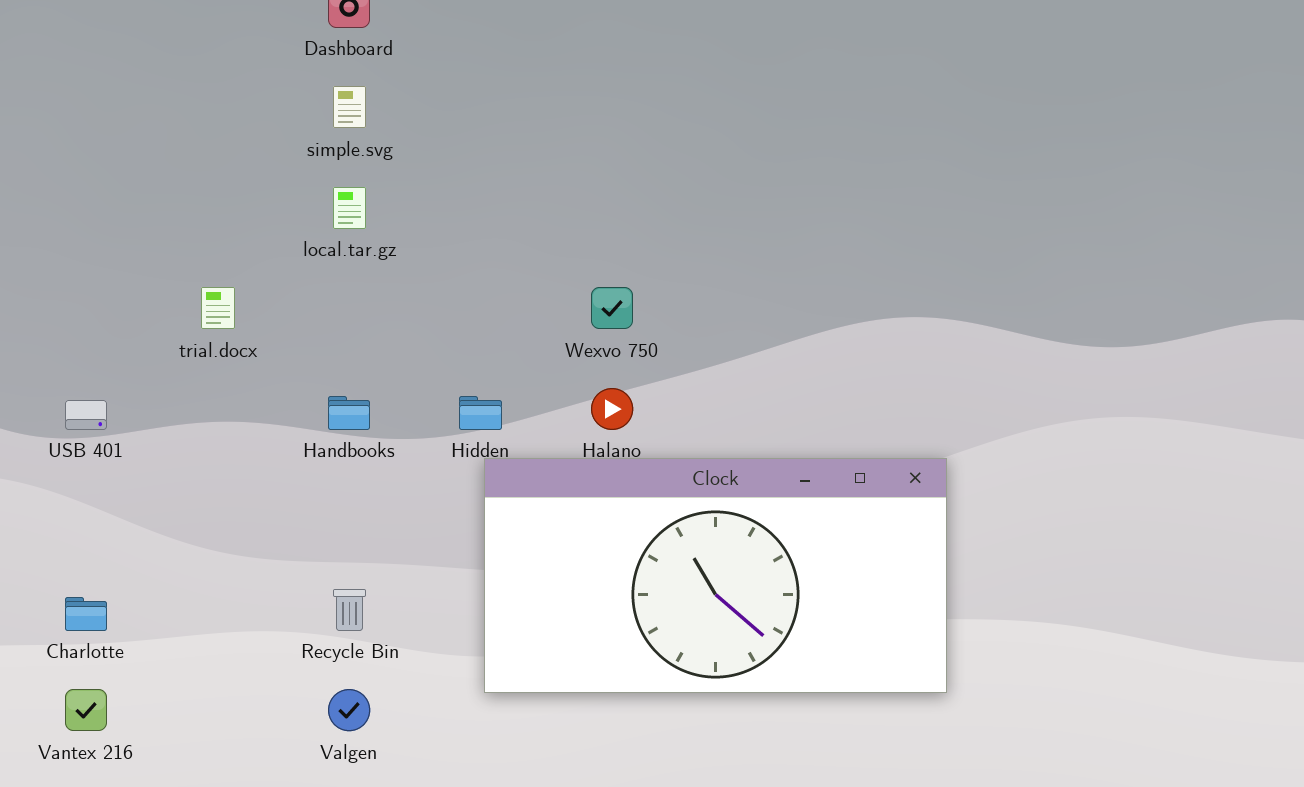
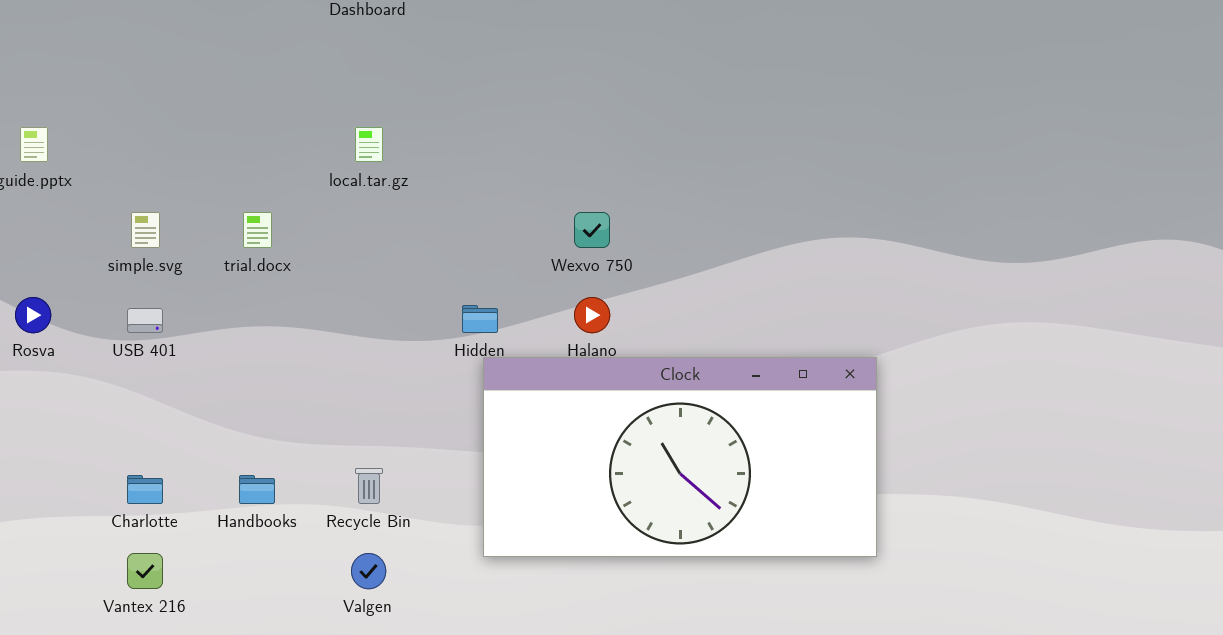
simple.svg: [333,86,366,128] -> [131,212,160,248], moved
Handbooks: [328,396,370,430] -> [239,475,275,504], moved

